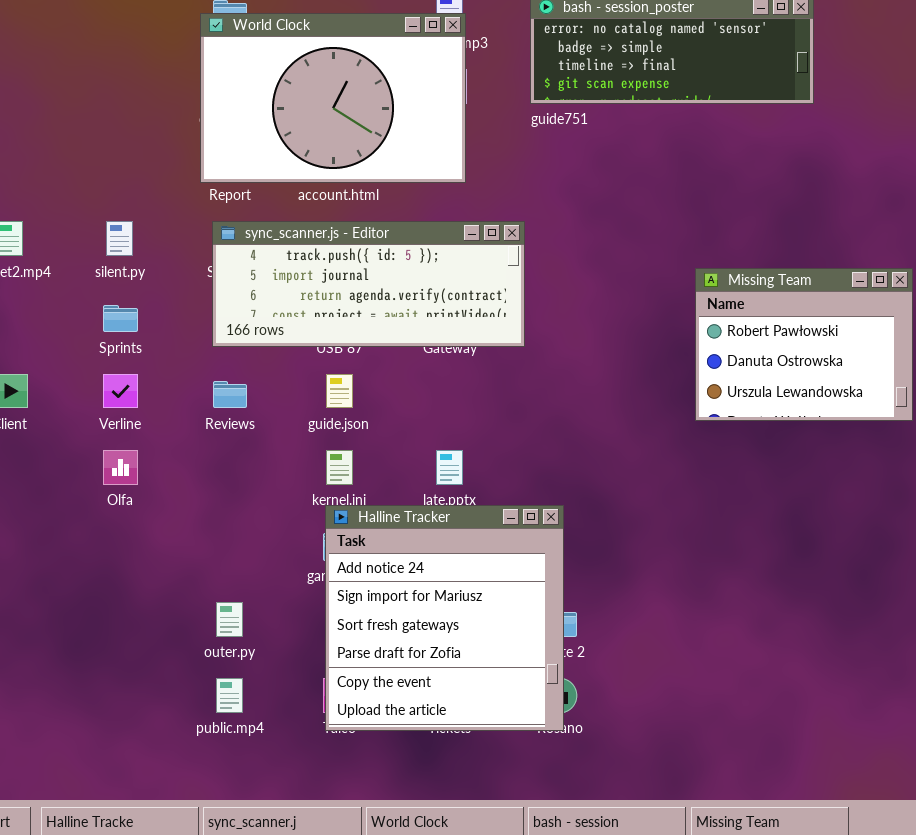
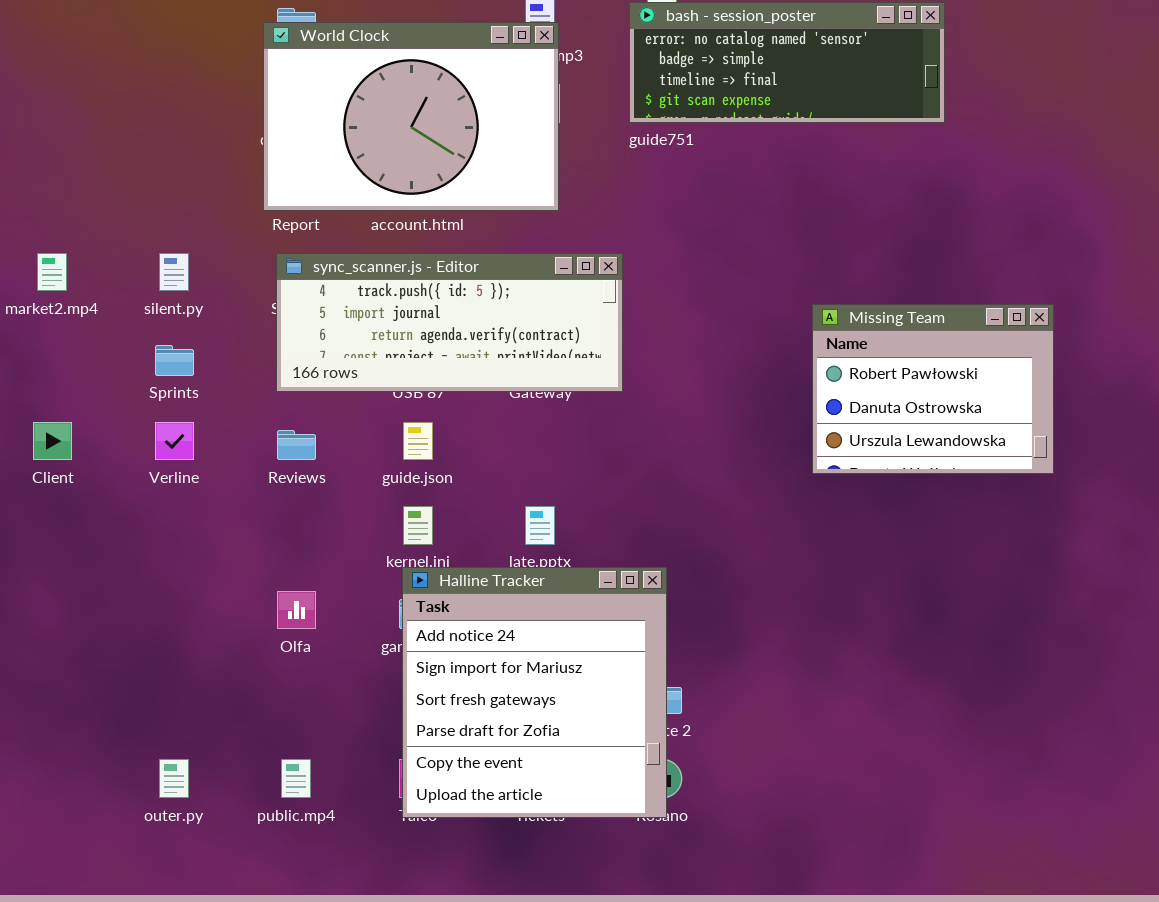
Olfa: [103,450,138,485] -> [277,591,316,629], moved
outer.py: [216,602,243,637] -> [159,759,189,798], moved

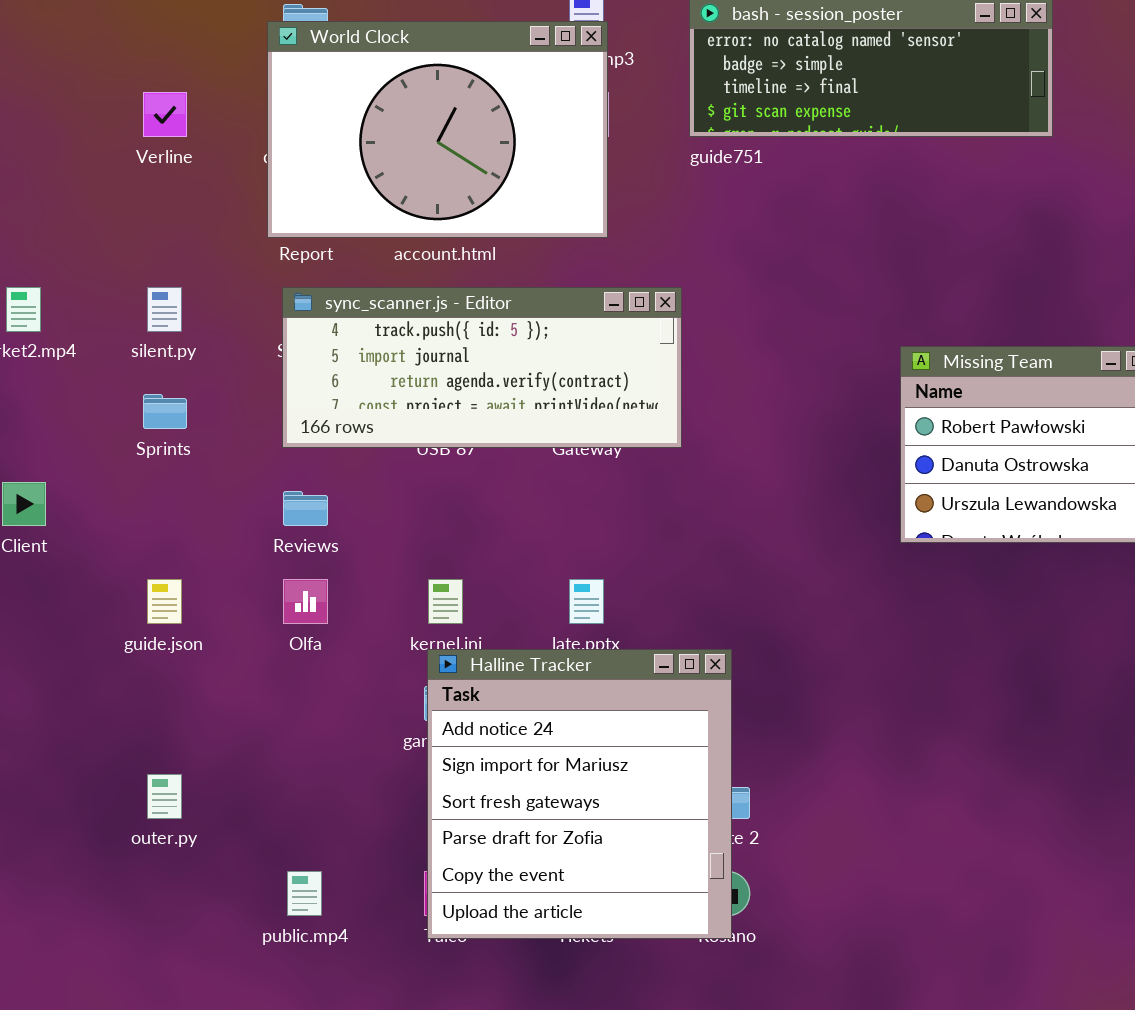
Verline: [155,422,194,460] -> [143,92,187,137], moved
guide.json: [403,422,433,460] -> [147,579,182,624], moved
Olfa: [277,591,316,629] -> [283,579,328,624], moved
outer.py: [159,759,189,798] -> [147,774,182,819], moved

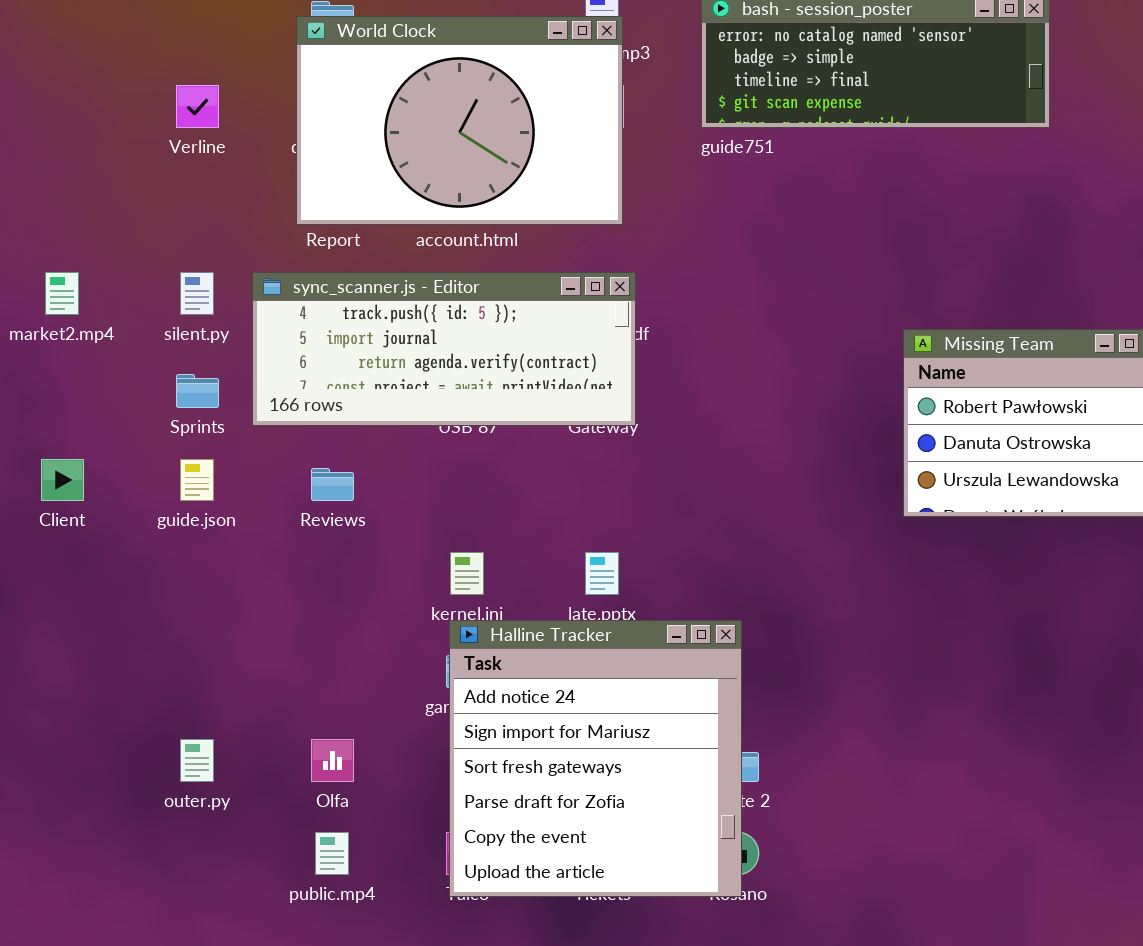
sync_scanner.js - Editor: [282,287,682,448] -> [252,272,636,426], moved
guide.json: [147,579,182,624] -> [180,459,214,501], moved
Olfa: [283,579,328,624] -> [311,739,354,782], moved

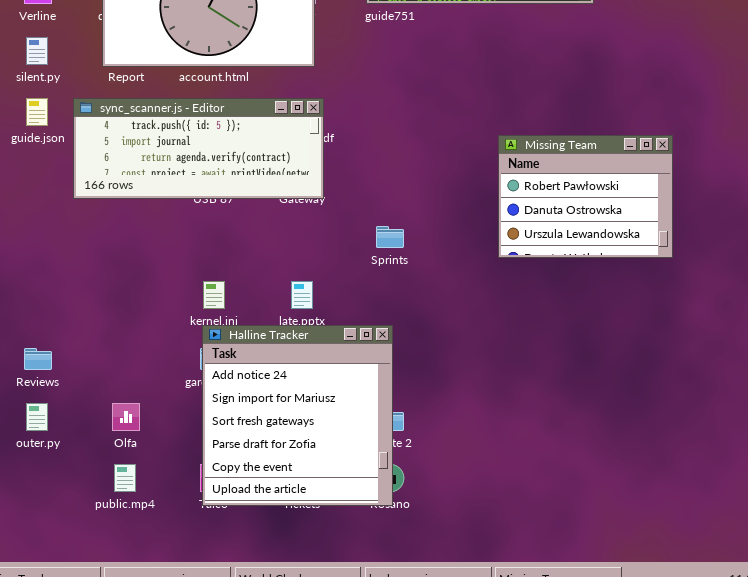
silent.py: [180,272,214,315] -> [26,37,48,65], moved
Sprints: [176,374,219,408] -> [376,226,404,248], moved
guide.json: [180,459,214,501] -> [26,98,48,126], moved
Reviews: [311,468,354,501] -> [24,348,52,370], moved

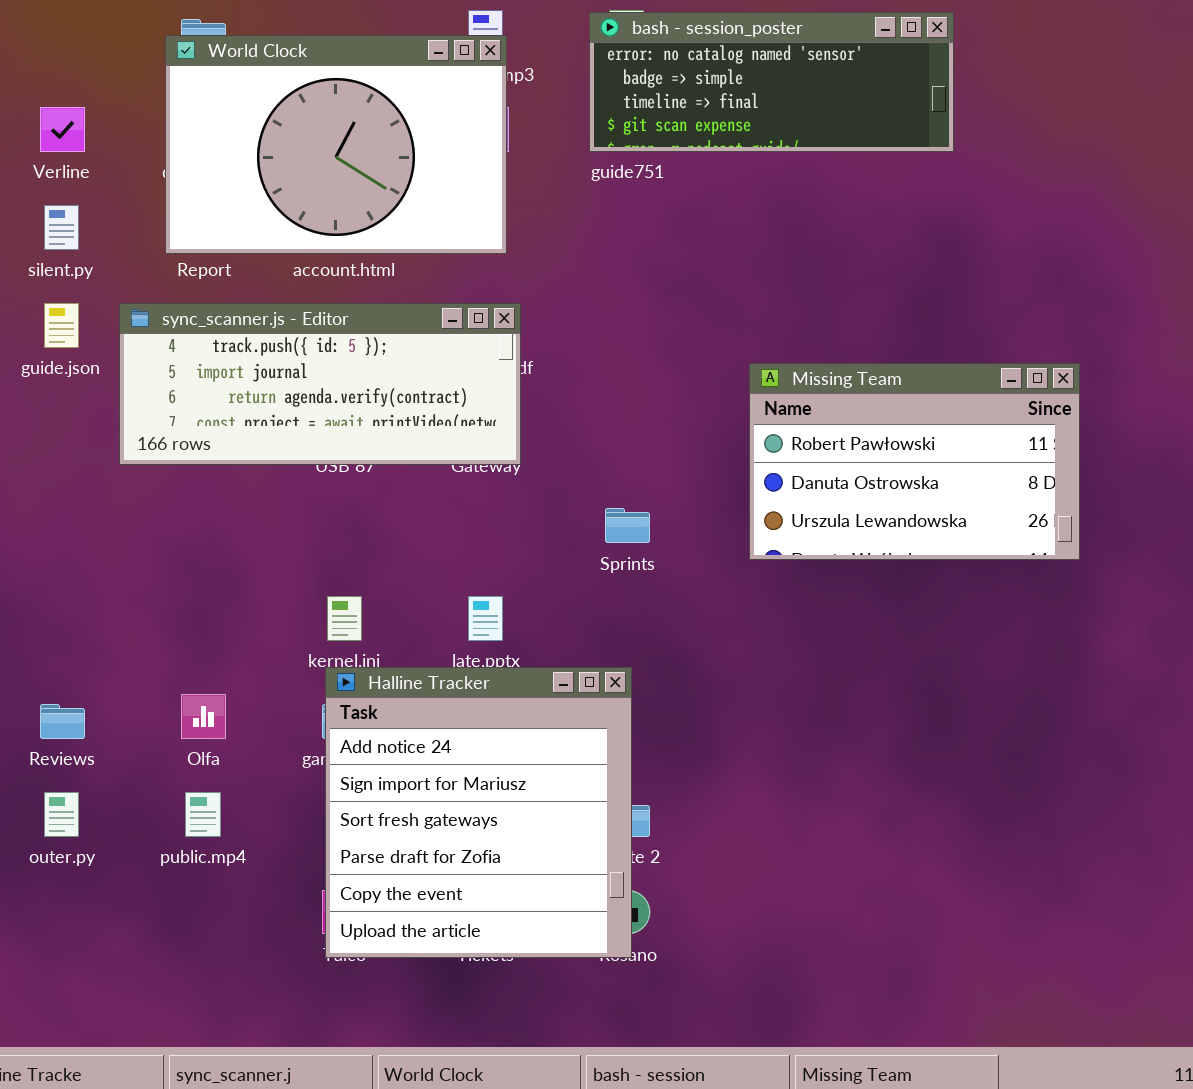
Missing Team: [498,135,673,258] -> [749,363,1080,560], resized
Olfa: [112,403,140,431] -> [181,694,226,739], moved
public.mp4: [114,464,136,492] -> [185,792,221,837], moved

